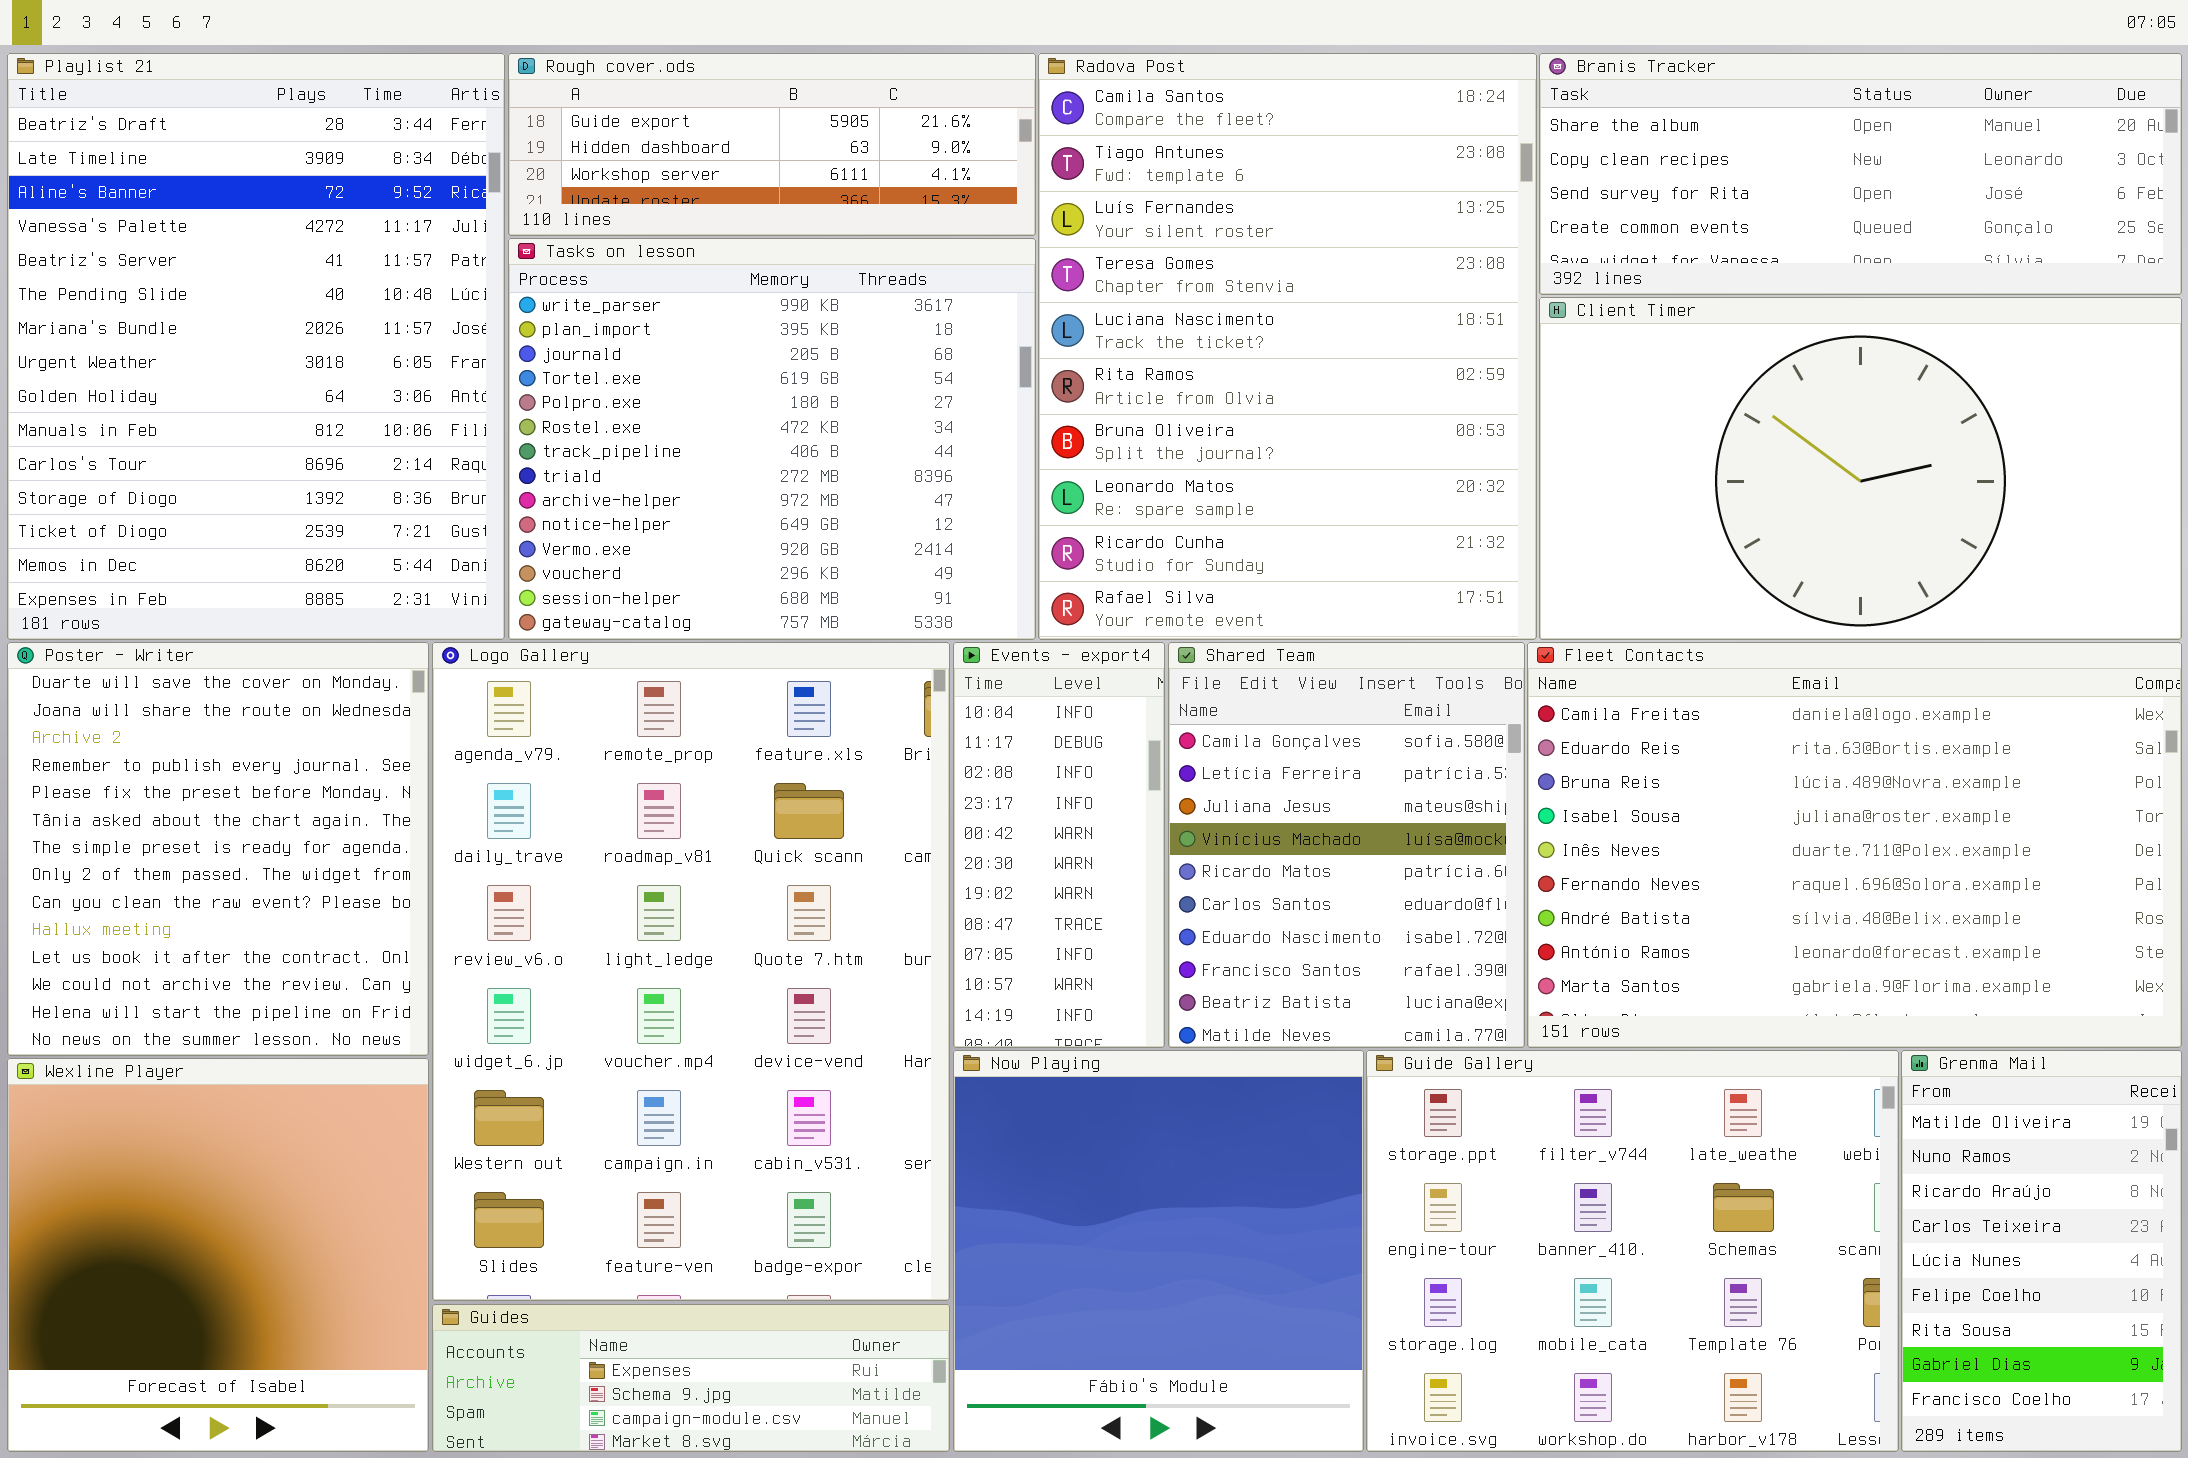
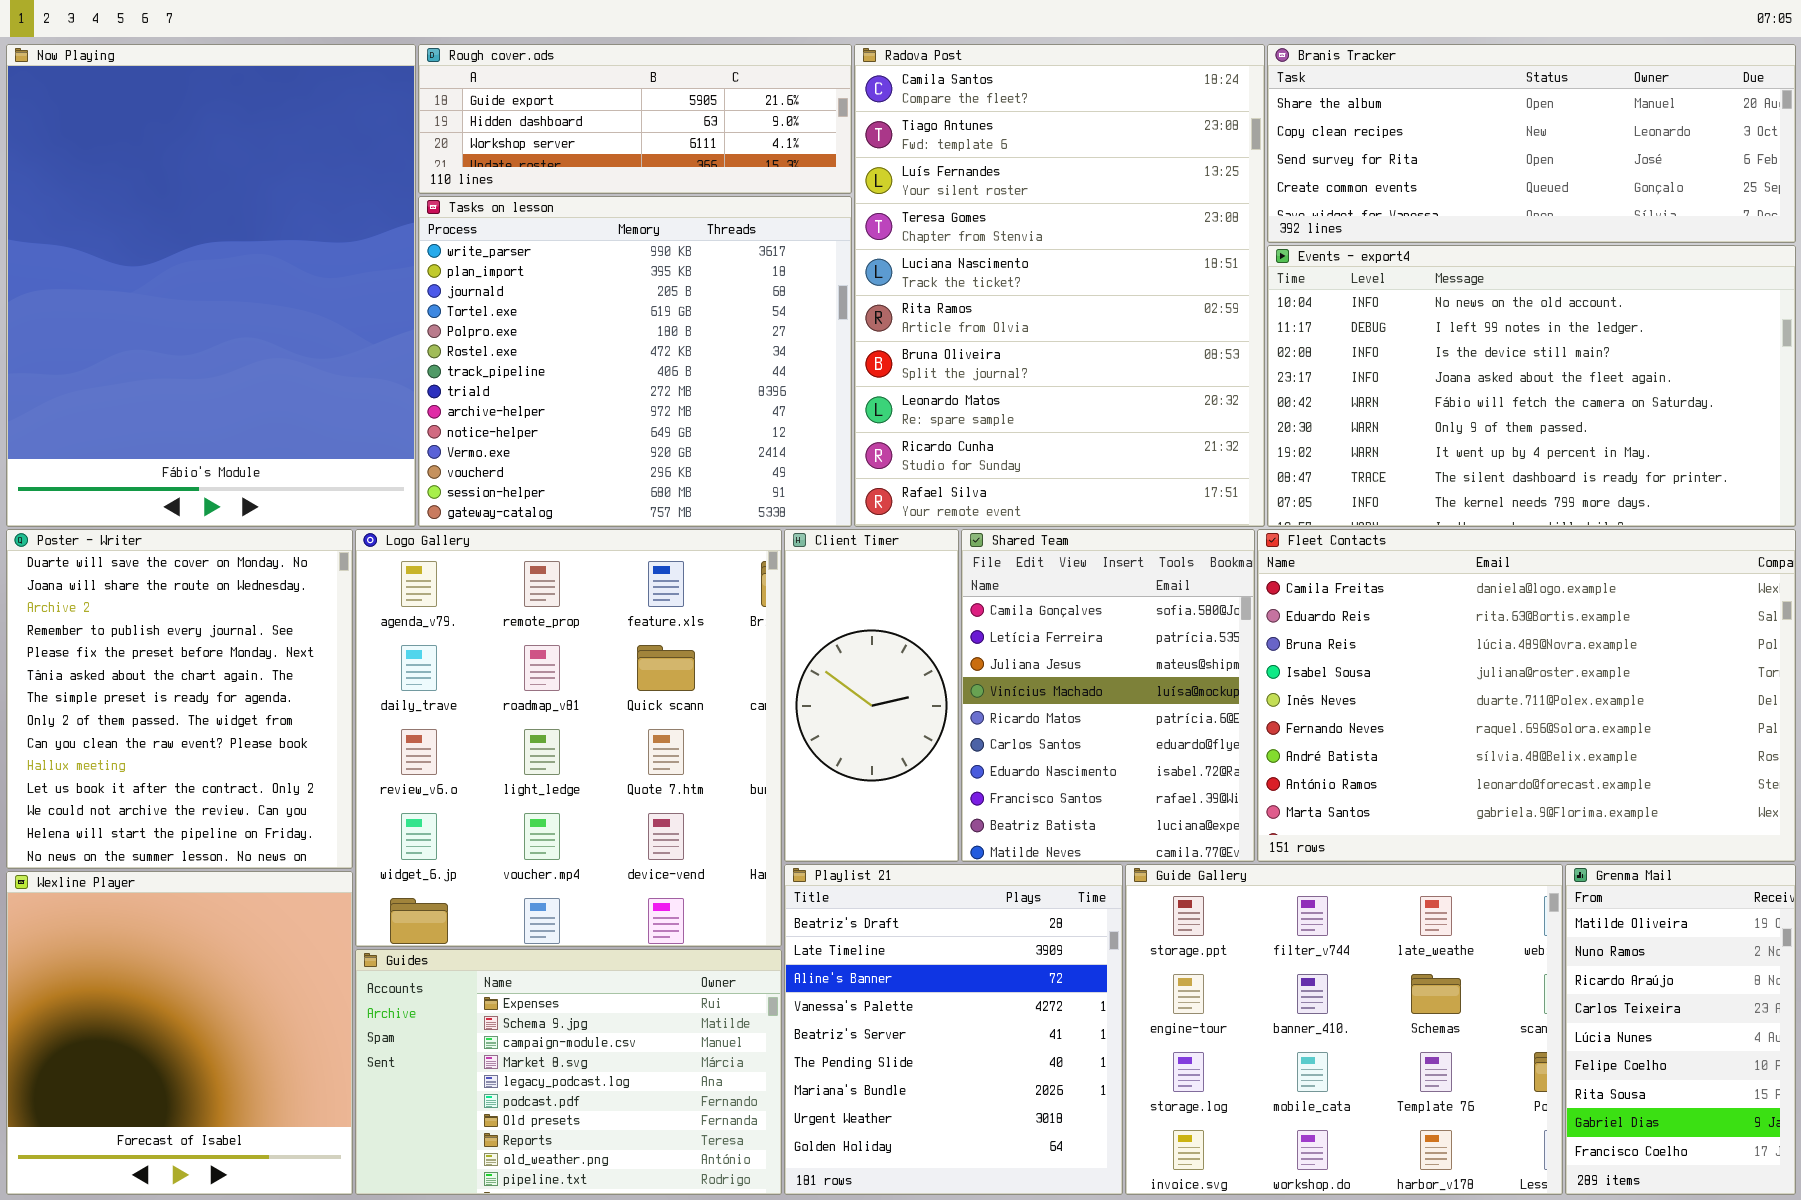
Playlist 21: [7,53,505,640] -> [784,864,1123,1195], moved, resized
Client Timer: [1539,297,2182,640] -> [784,529,959,862], moved, resized
Logo Gallery: [432,642,950,1301] -> [355,529,782,947], resized
Events - export4: [953,642,1165,1048] -> [1267,245,1796,527], moved, resized
Now Playing: [953,1050,1364,1452] -> [6,44,416,527], moved, resized
Guides: [432,1304,950,1452] -> [355,949,782,1195], resized

